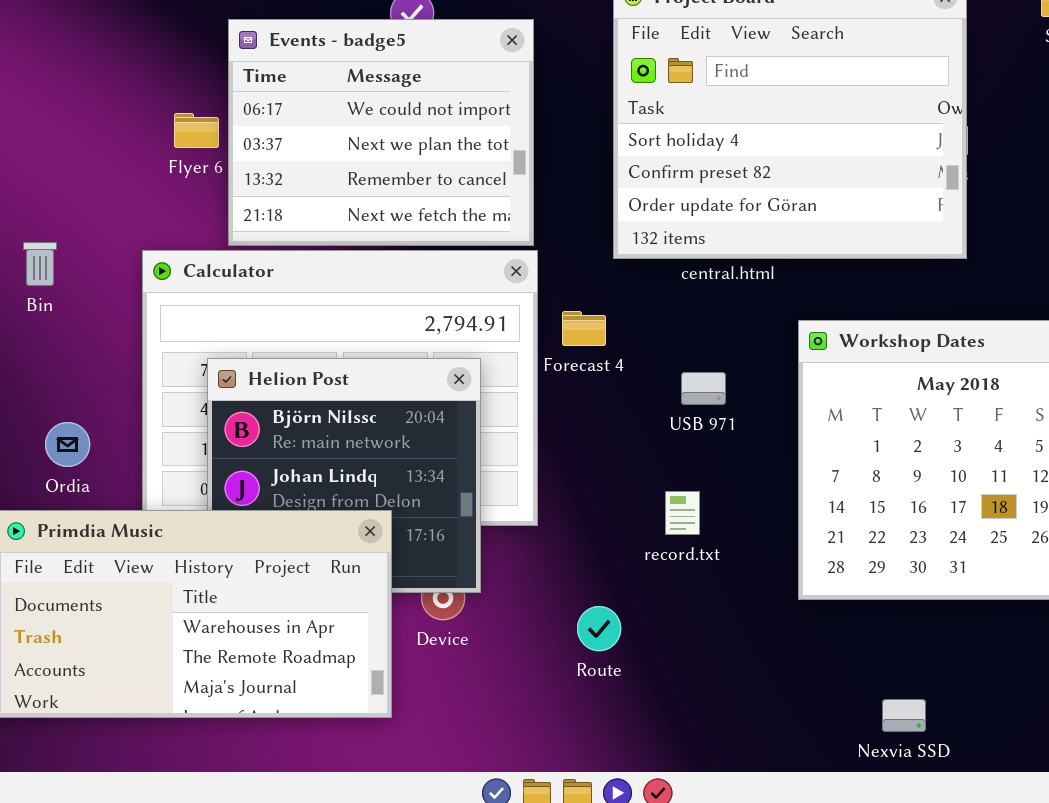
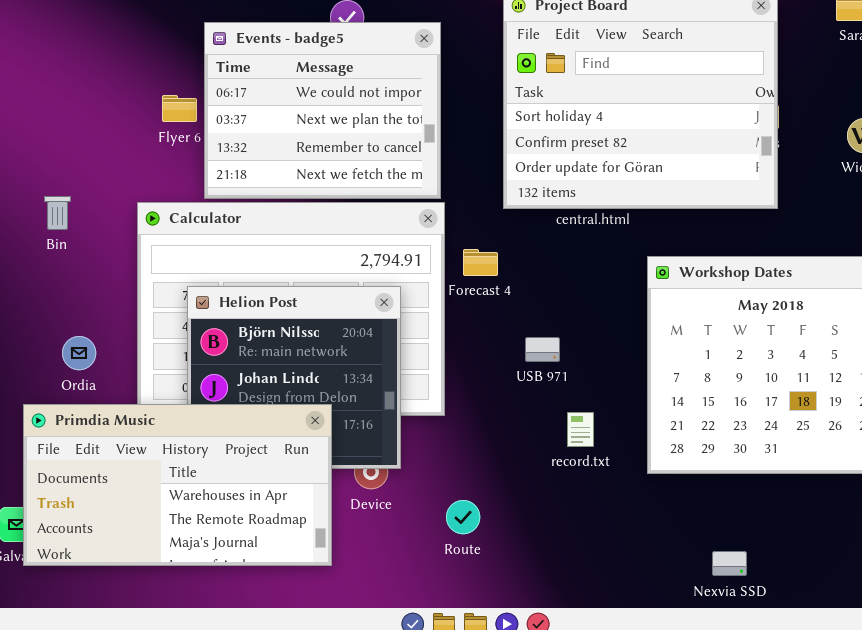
USB 971: [681,372,726,405] -> [525,337,560,362], moved
record.txt: [665,491,700,535] -> [567,412,594,447], moved
Route: [577,606,621,651] -> [446,500,480,534], moved

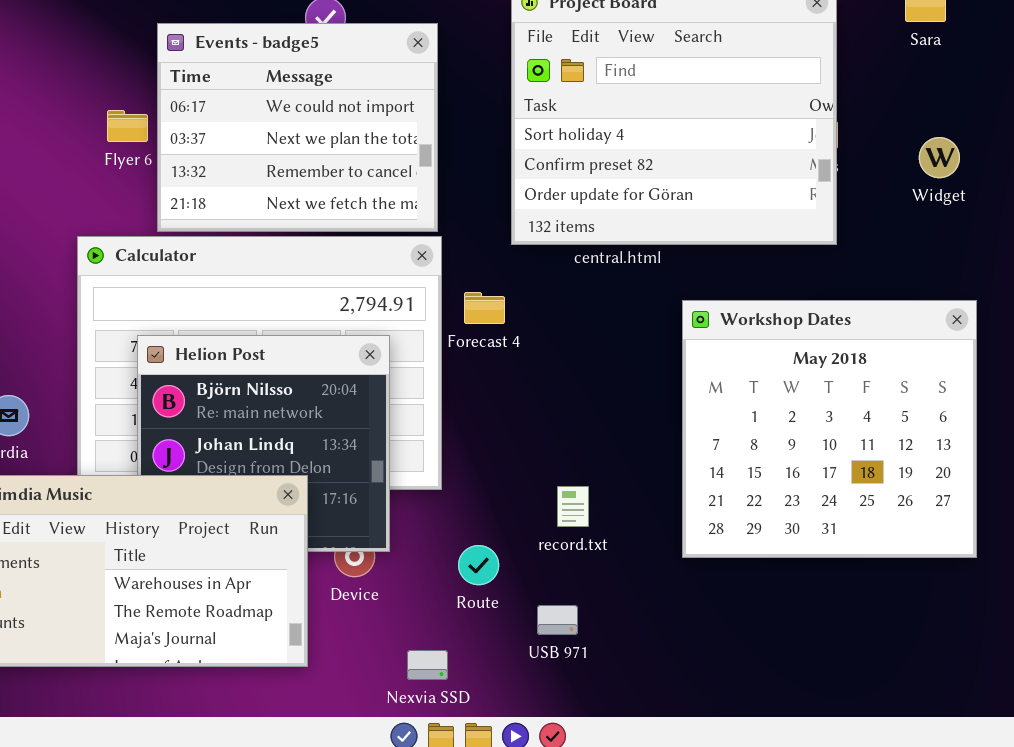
USB 971: [525,337,560,362] -> [537,605,578,635], moved
record.txt: [567,412,594,447] -> [557,486,589,527], moved
Route: [446,500,480,534] -> [458,545,499,585], moved
Nexvia SSD: [712,551,747,576] -> [407,650,448,680], moved

